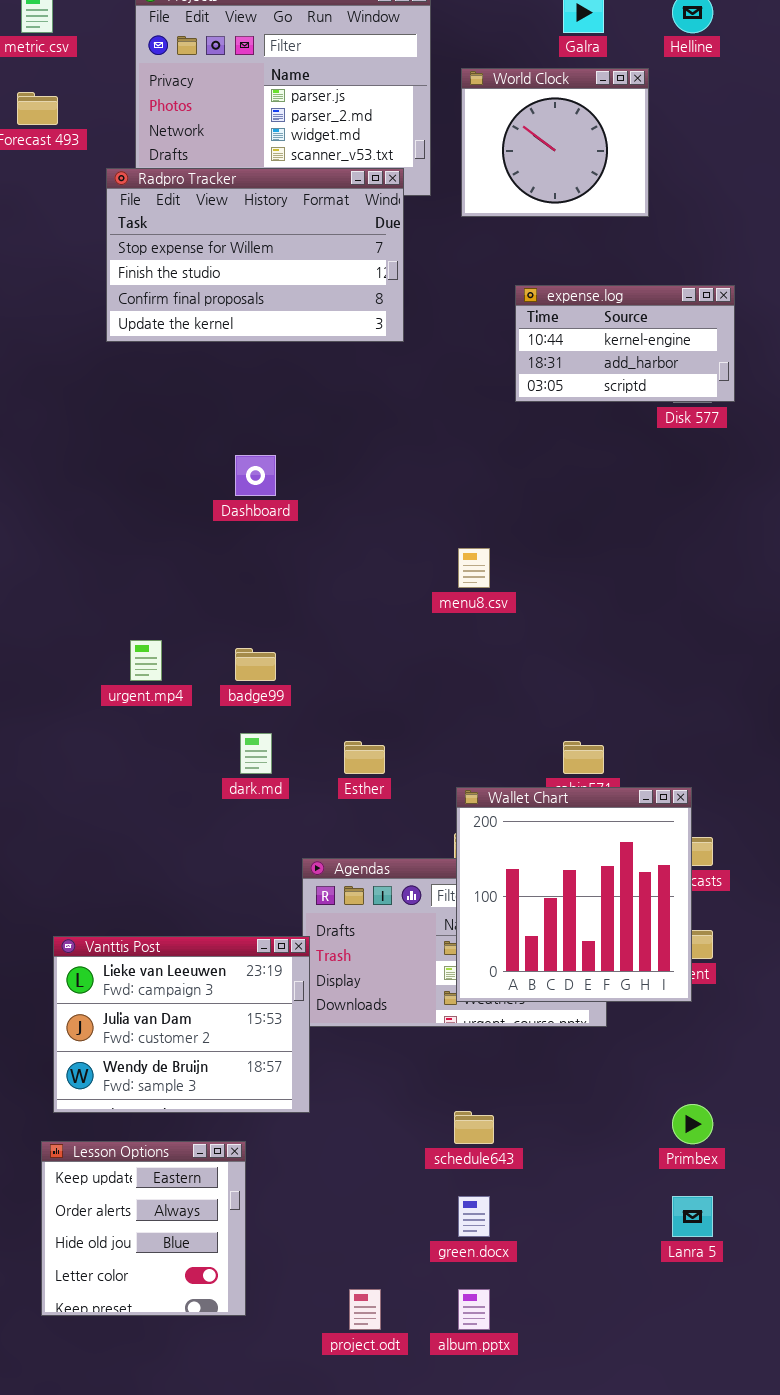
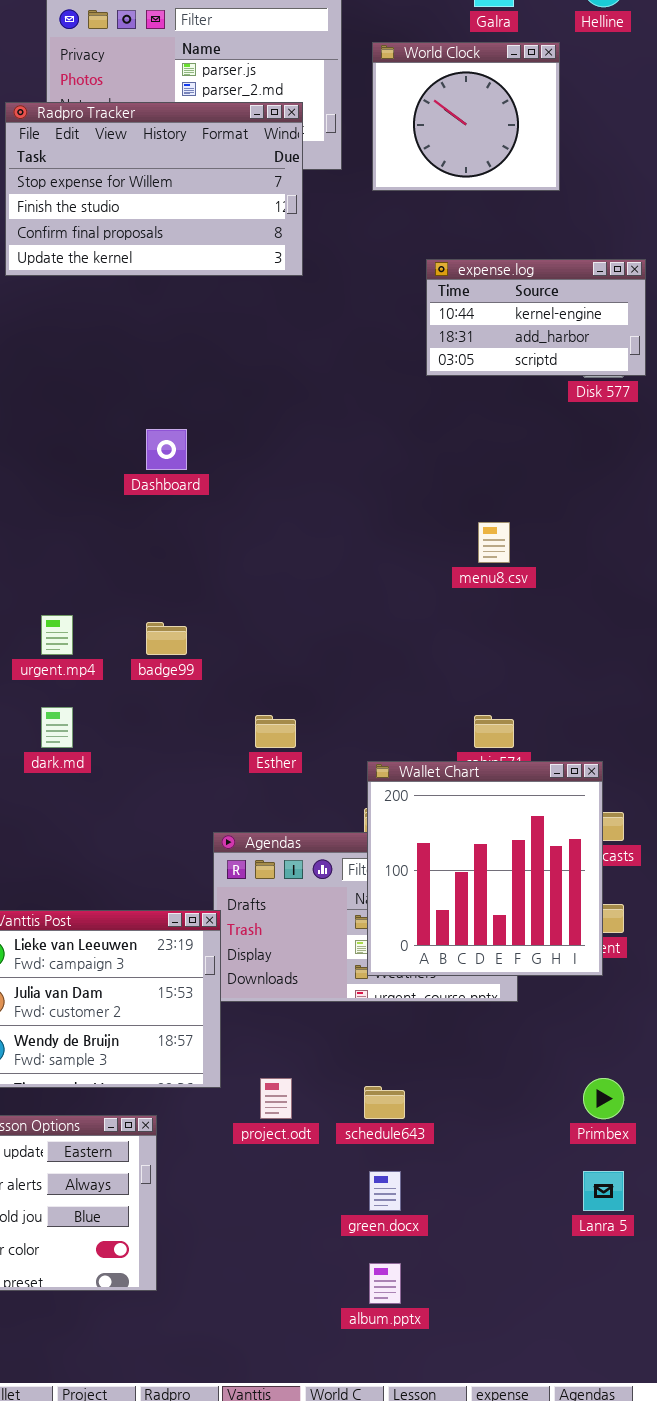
Radpro Tracker: [106,168,404,342] -> [5,102,303,276], moved
menu8.csv: [458,548,490,588] -> [478,522,510,563], moved
dark.md: [240,733,272,774] -> [41,707,73,748], moved
project.odt: [349,1289,381,1330] -> [260,1078,292,1119], moved

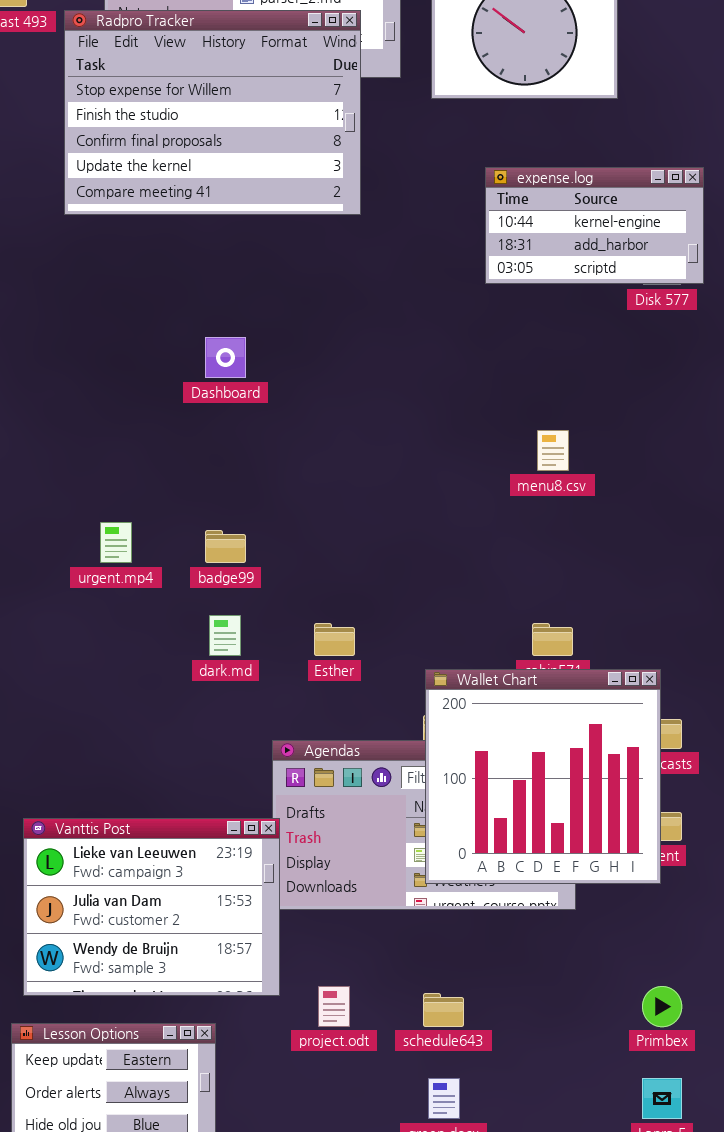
Radpro Tracker: [5,102,303,276] -> [64,10,361,215], resized
dark.md: [41,707,73,748] -> [209,615,241,656], moved

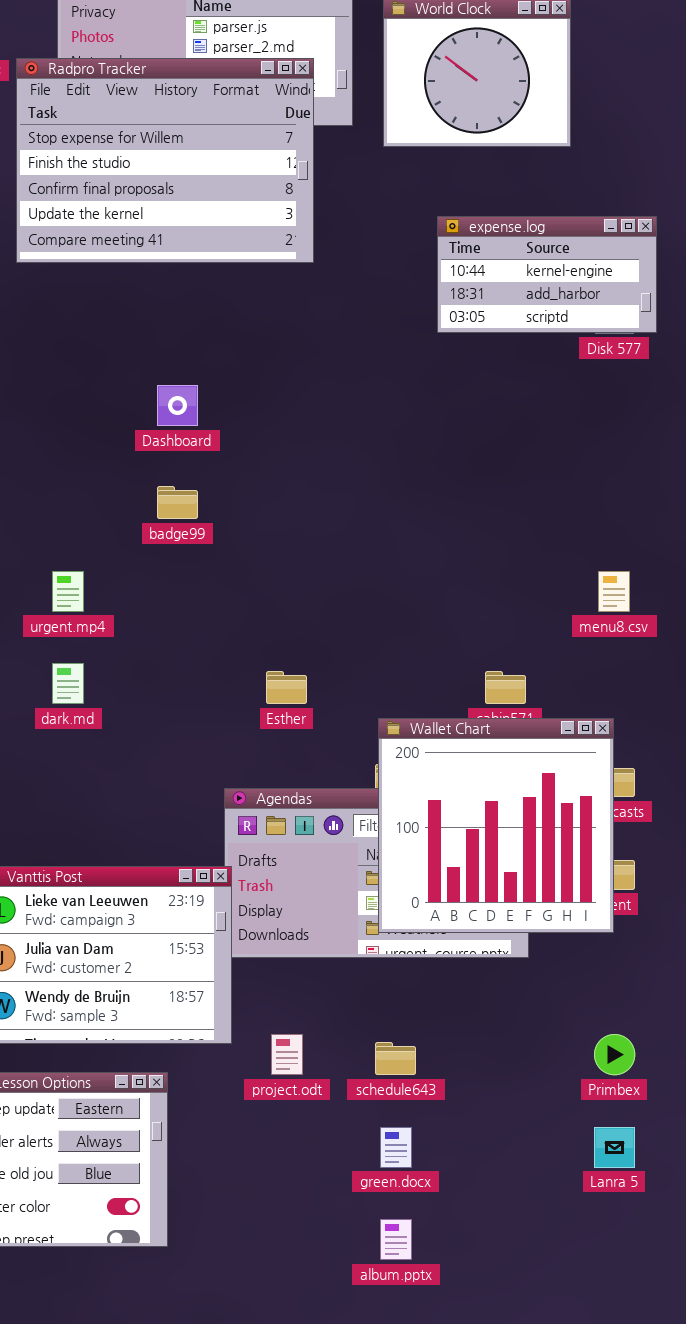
menu8.csv: [537,430,569,471] -> [598,571,630,612], moved
badge99: [205,530,246,563] -> [157,486,198,519], moved
dark.md: [209,615,241,656] -> [52,663,84,704], moved

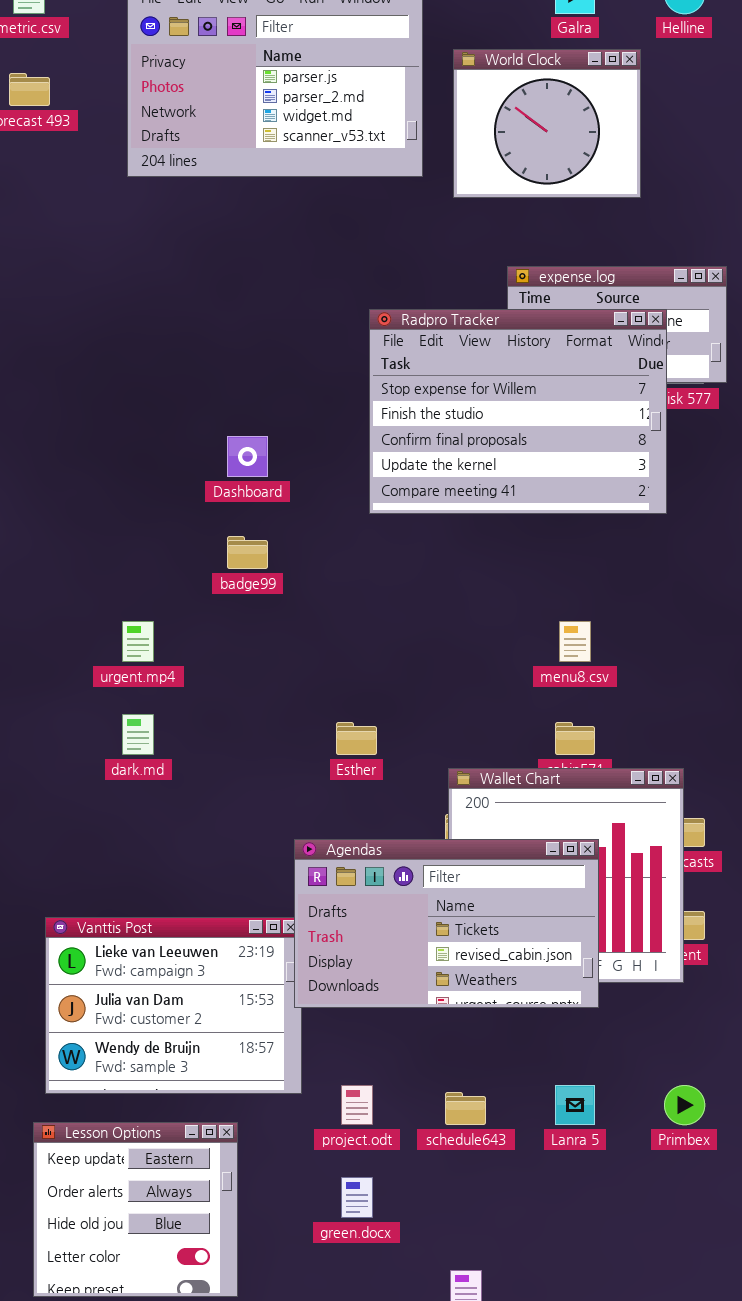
Radpro Tracker: [16,58,314,263] -> [369,309,667,514], moved
menu8.csv: [598,571,630,612] -> [559,621,591,662], moved
Agendas: [224,788,529,958] -> [294,839,599,1008], raised
green.docx: [380,1127,412,1168] -> [341,1177,373,1218], moved
Lanra 5: [594,1127,635,1168] -> [555,1085,595,1125], moved

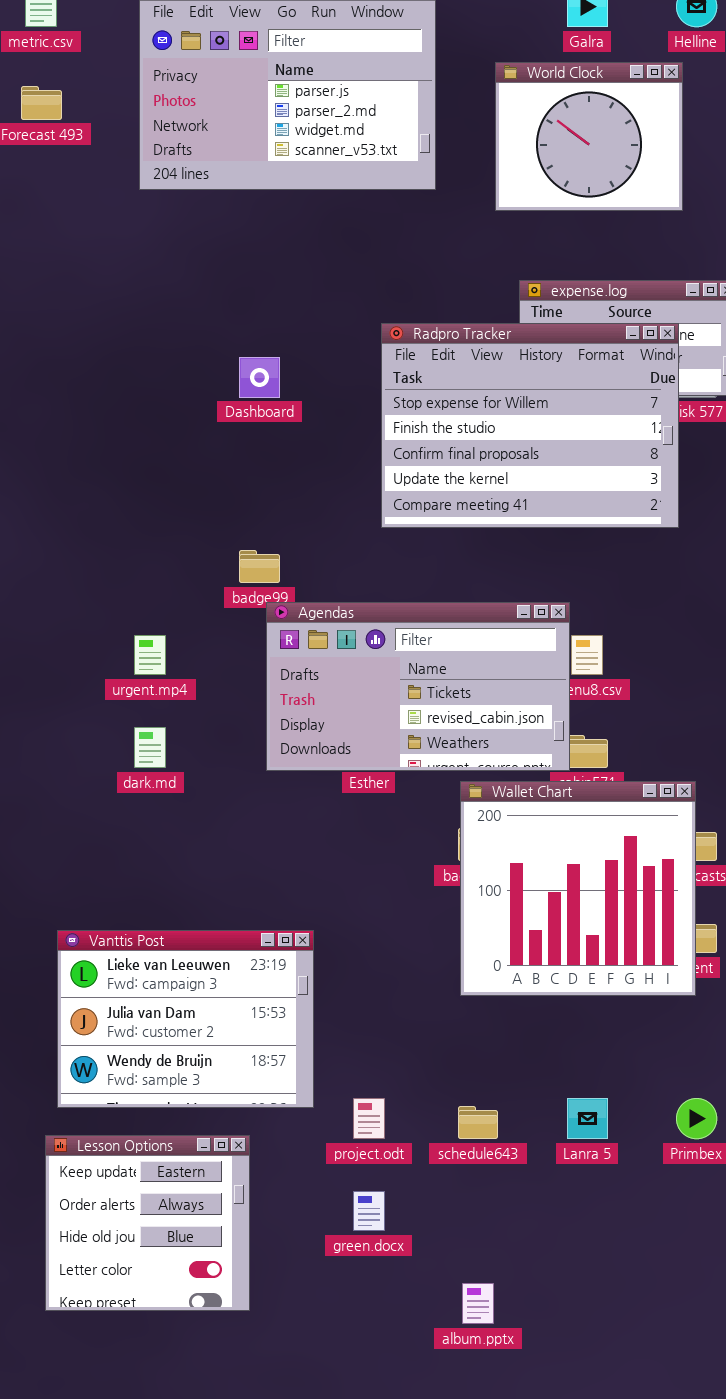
World Clock: [453,49,641,198] -> [495,62,683,211], moved
Dashboard: [227,436,268,477] -> [239,357,280,398], moved
Agendas: [294,839,599,1008] -> [266,602,570,771], moved

